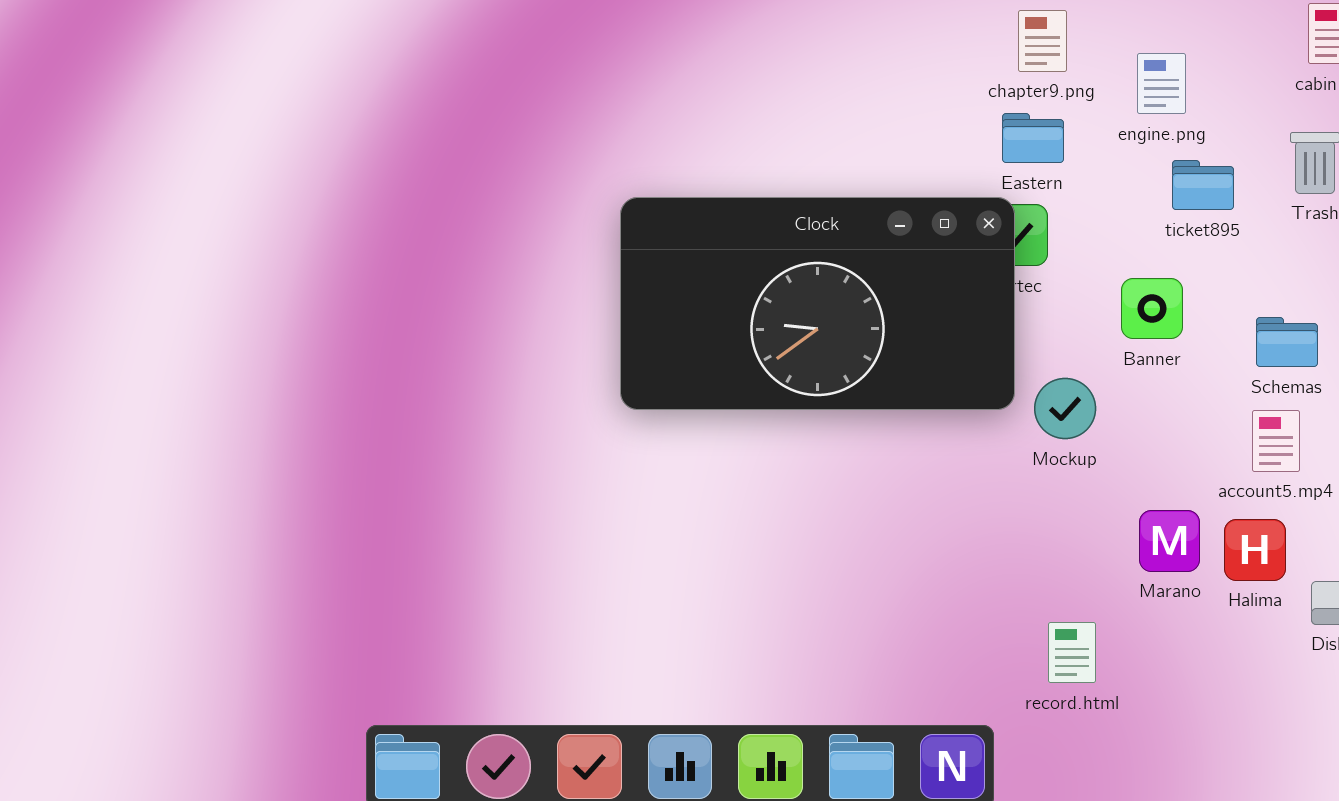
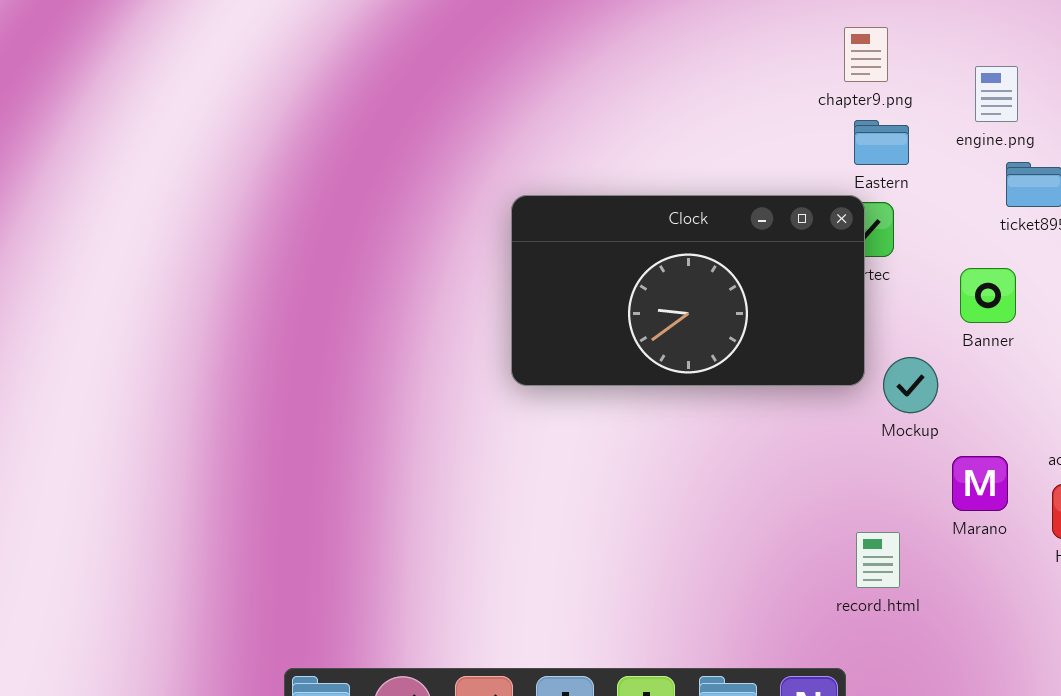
chapter9.png: [1018,10,1067,72] -> [844,27,888,82], moved
Marano: [1139,510,1200,572] -> [952,456,1008,511], moved
record.html: [1048,622,1096,683] -> [856,532,900,588], moved

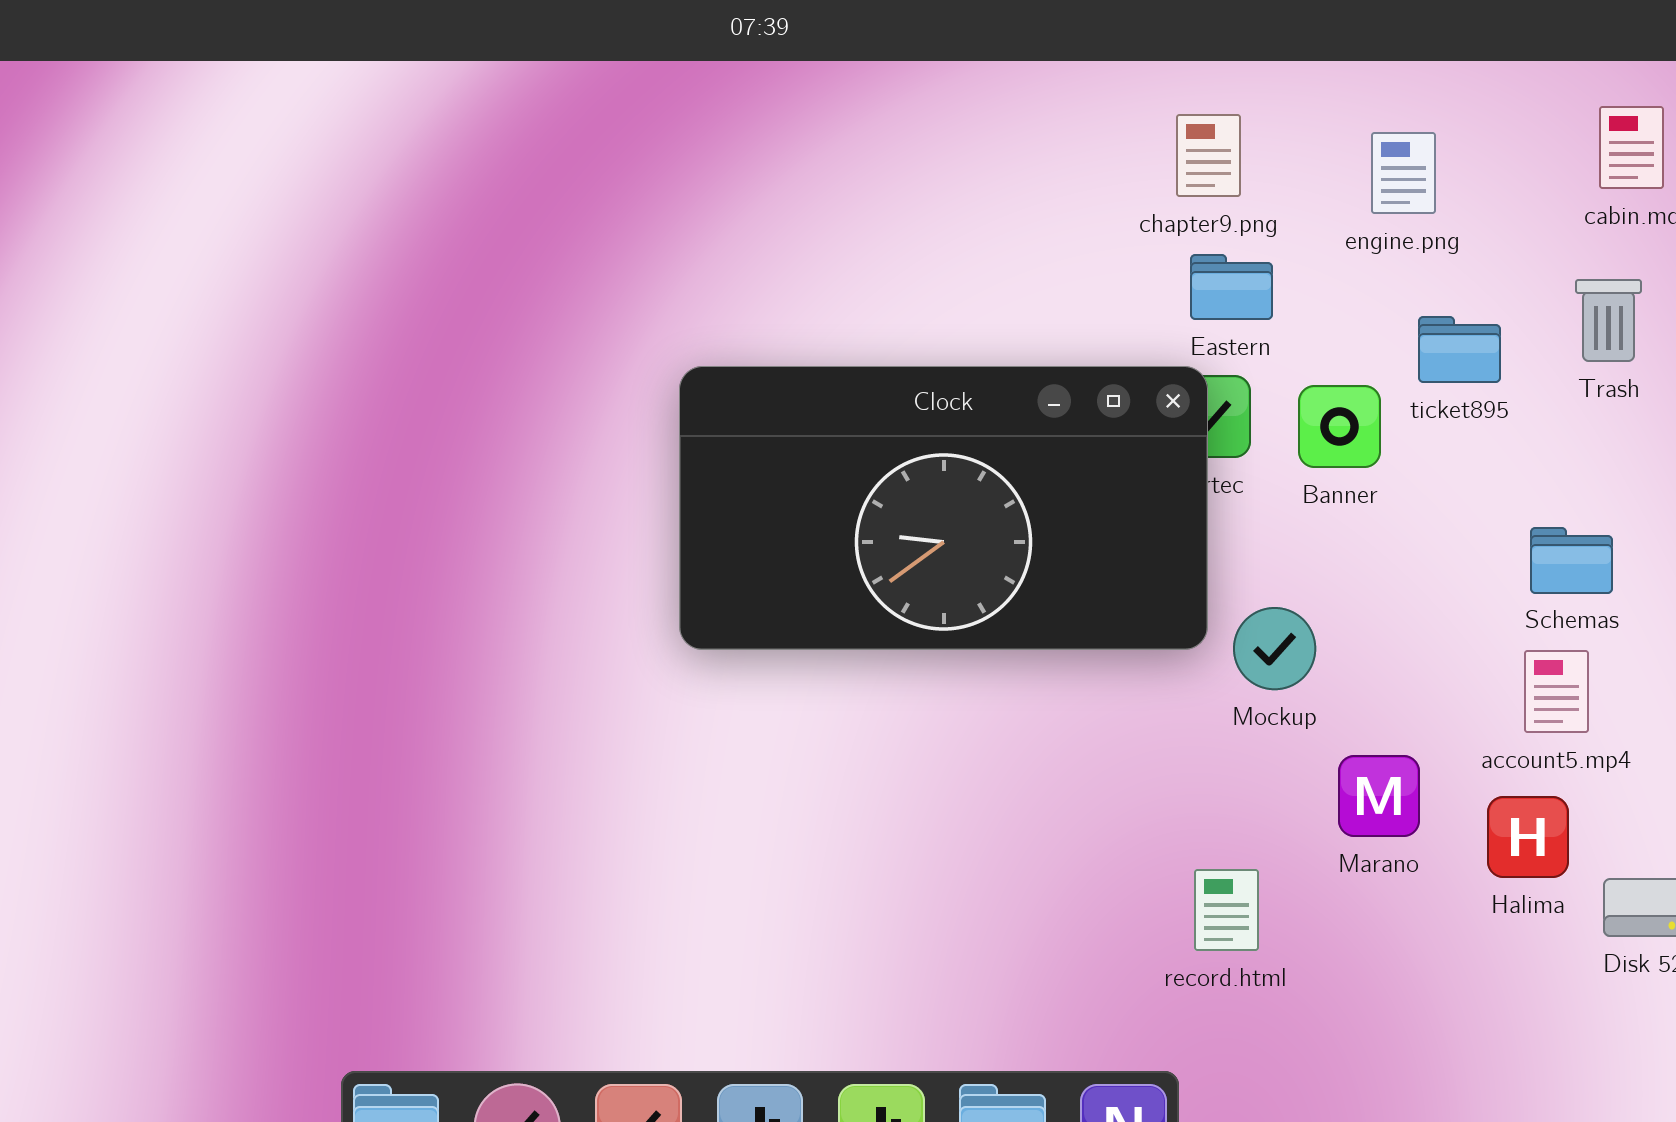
engine.png: [975,66,1018,122] -> [1371,132,1436,214], moved
Banner: [960,268,1016,323] -> [1298,385,1381,468], moved

